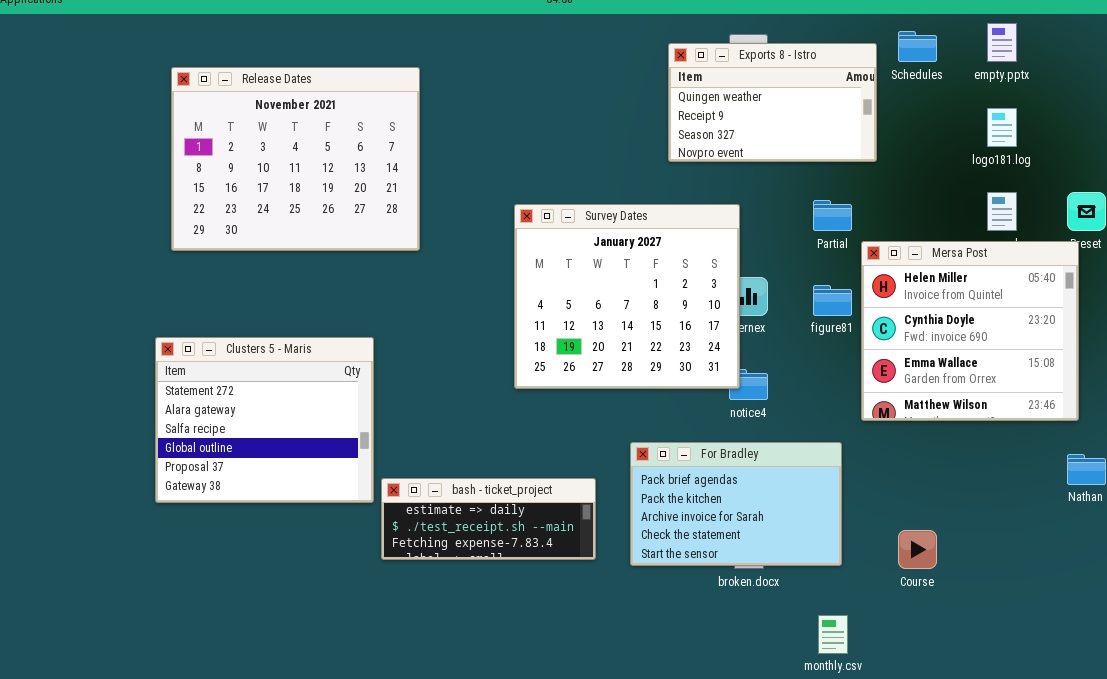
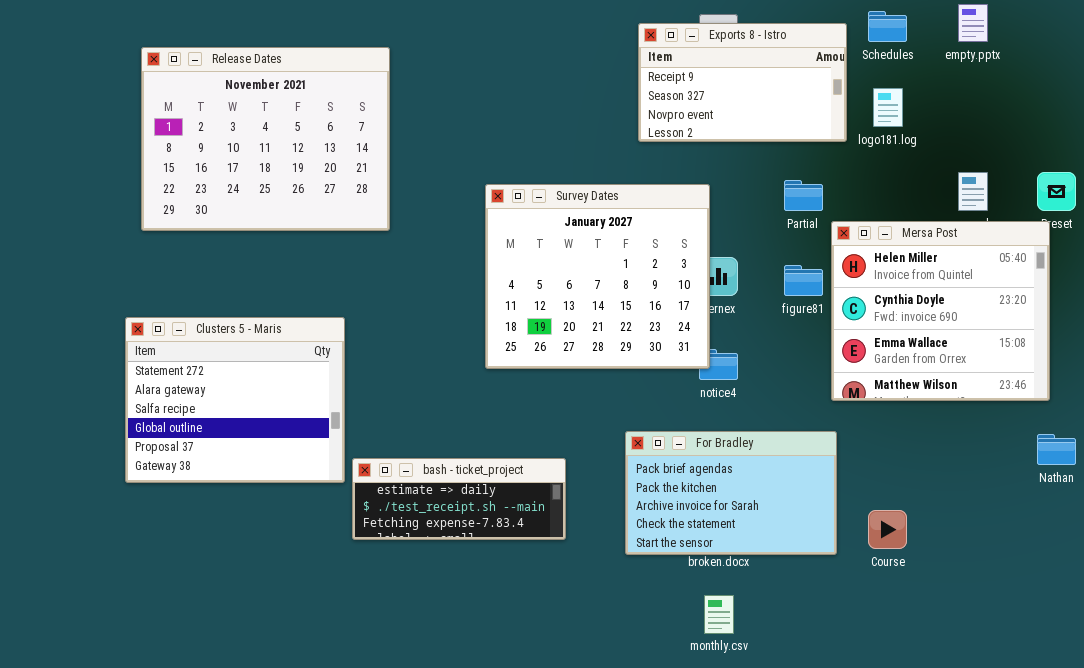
Exports 8 - Istro: [668,43,877,162] -> [638,23,847,142], scrolled down 1 row
logo181.log: [987,108,1017,147] -> [873,88,903,127], moved
For Bradley: [630,442,842,566] -> [625,431,837,555], moved
monthly.csv: [818,615,848,654] -> [704,595,734,634], moved

